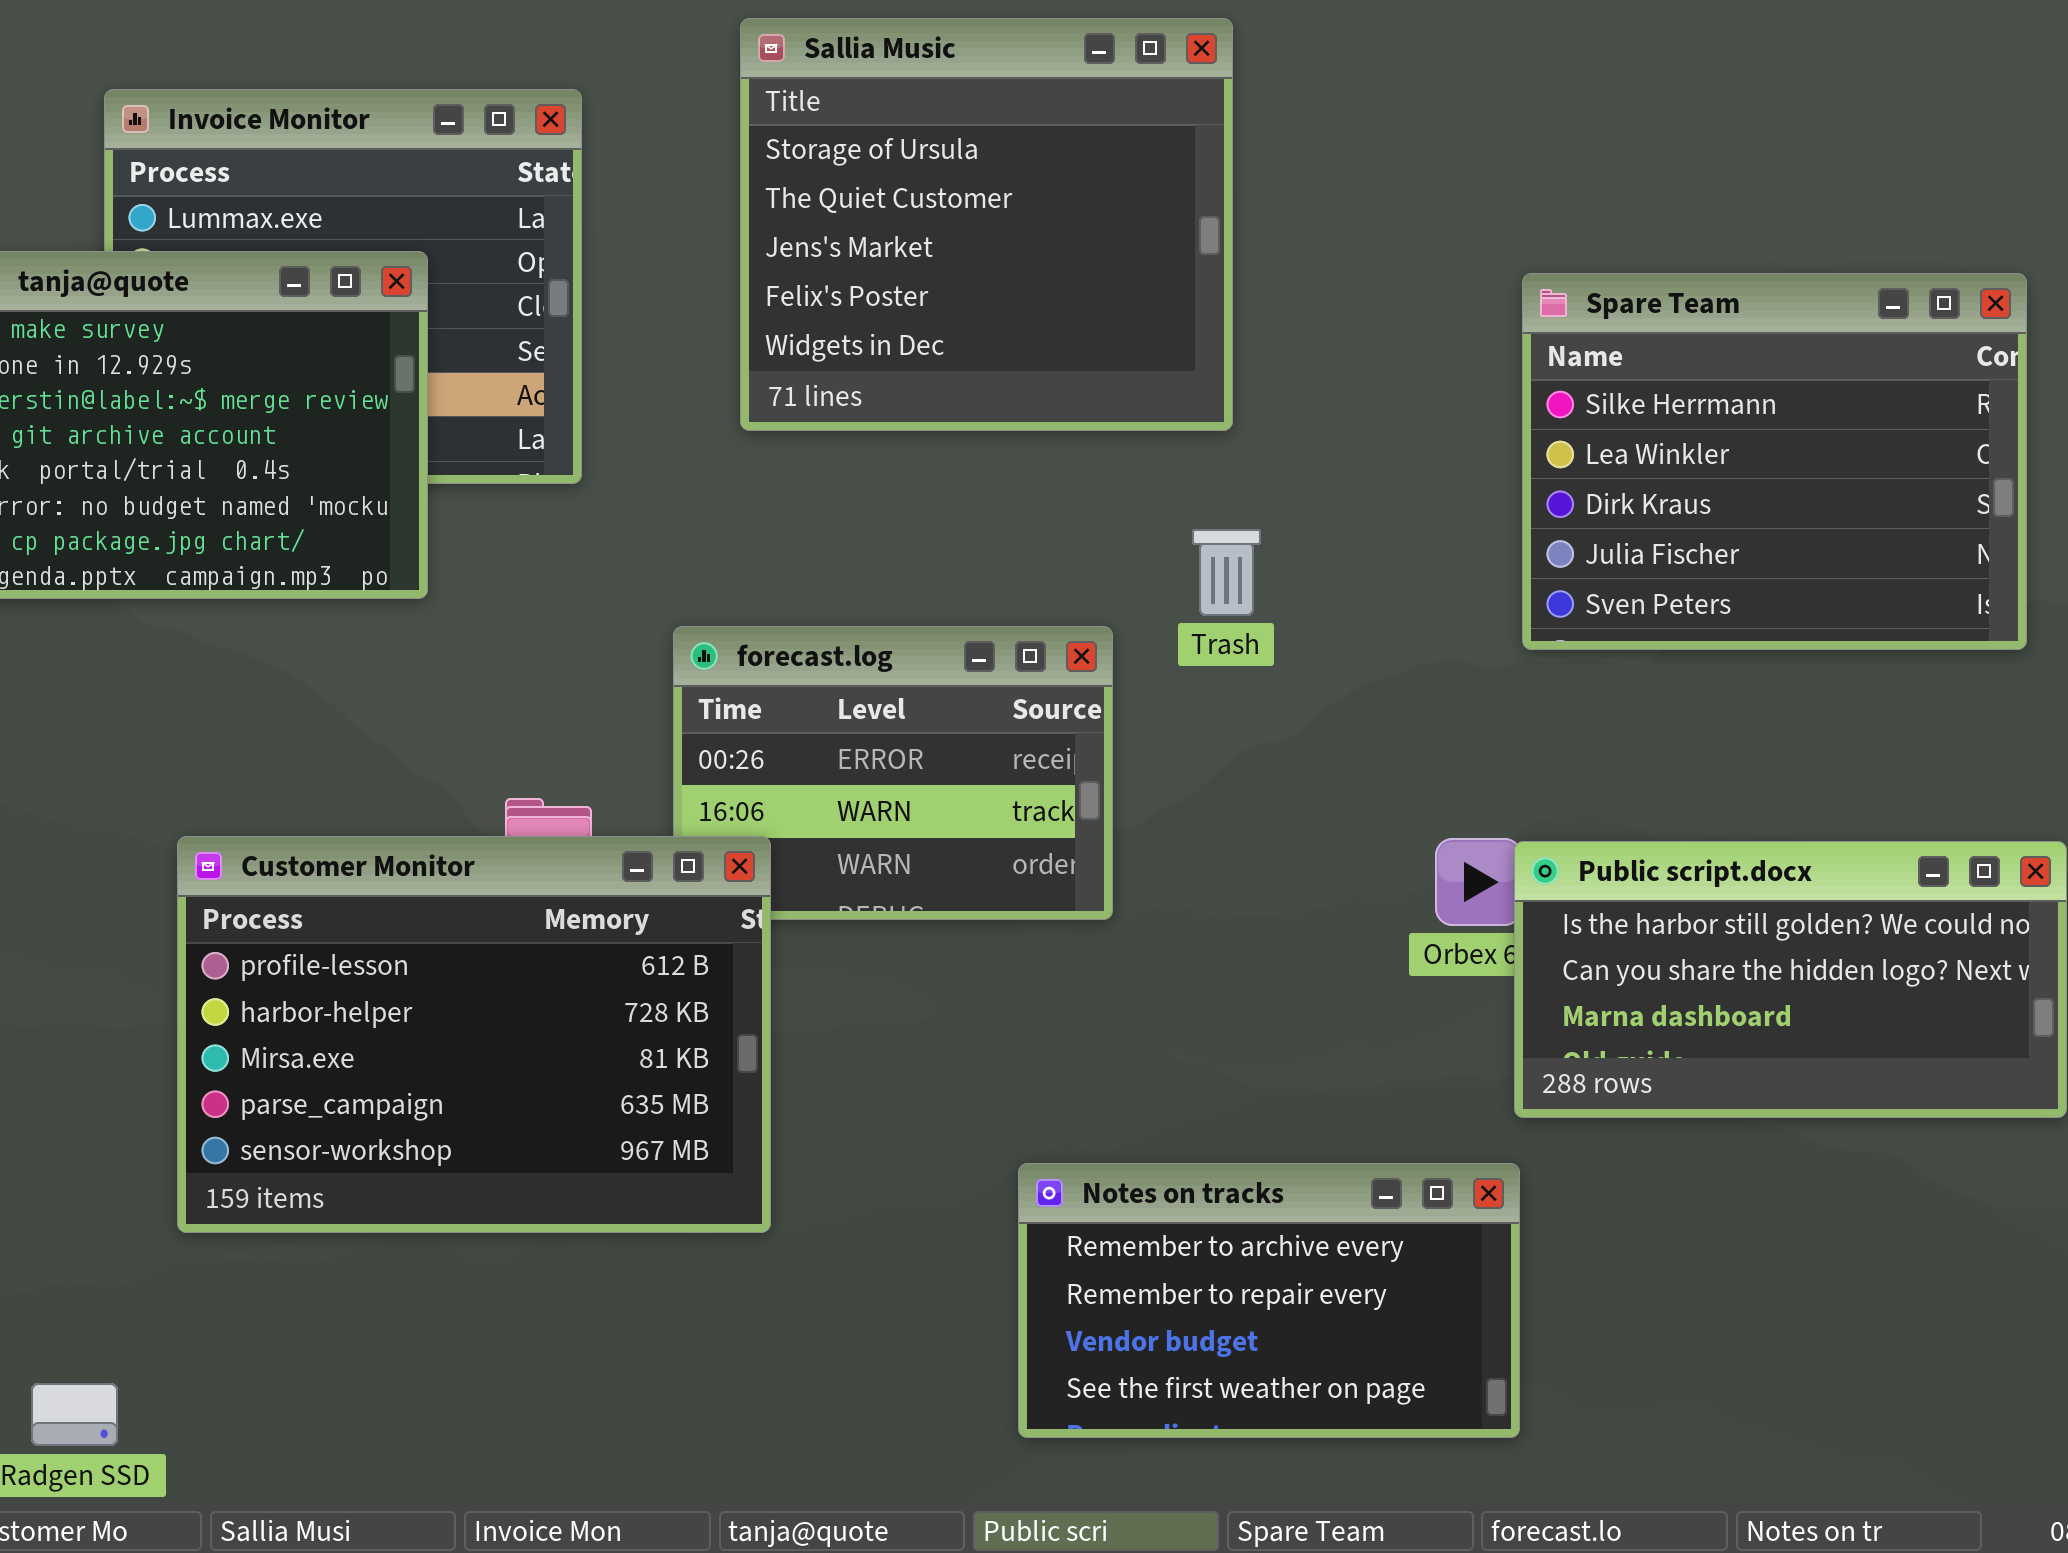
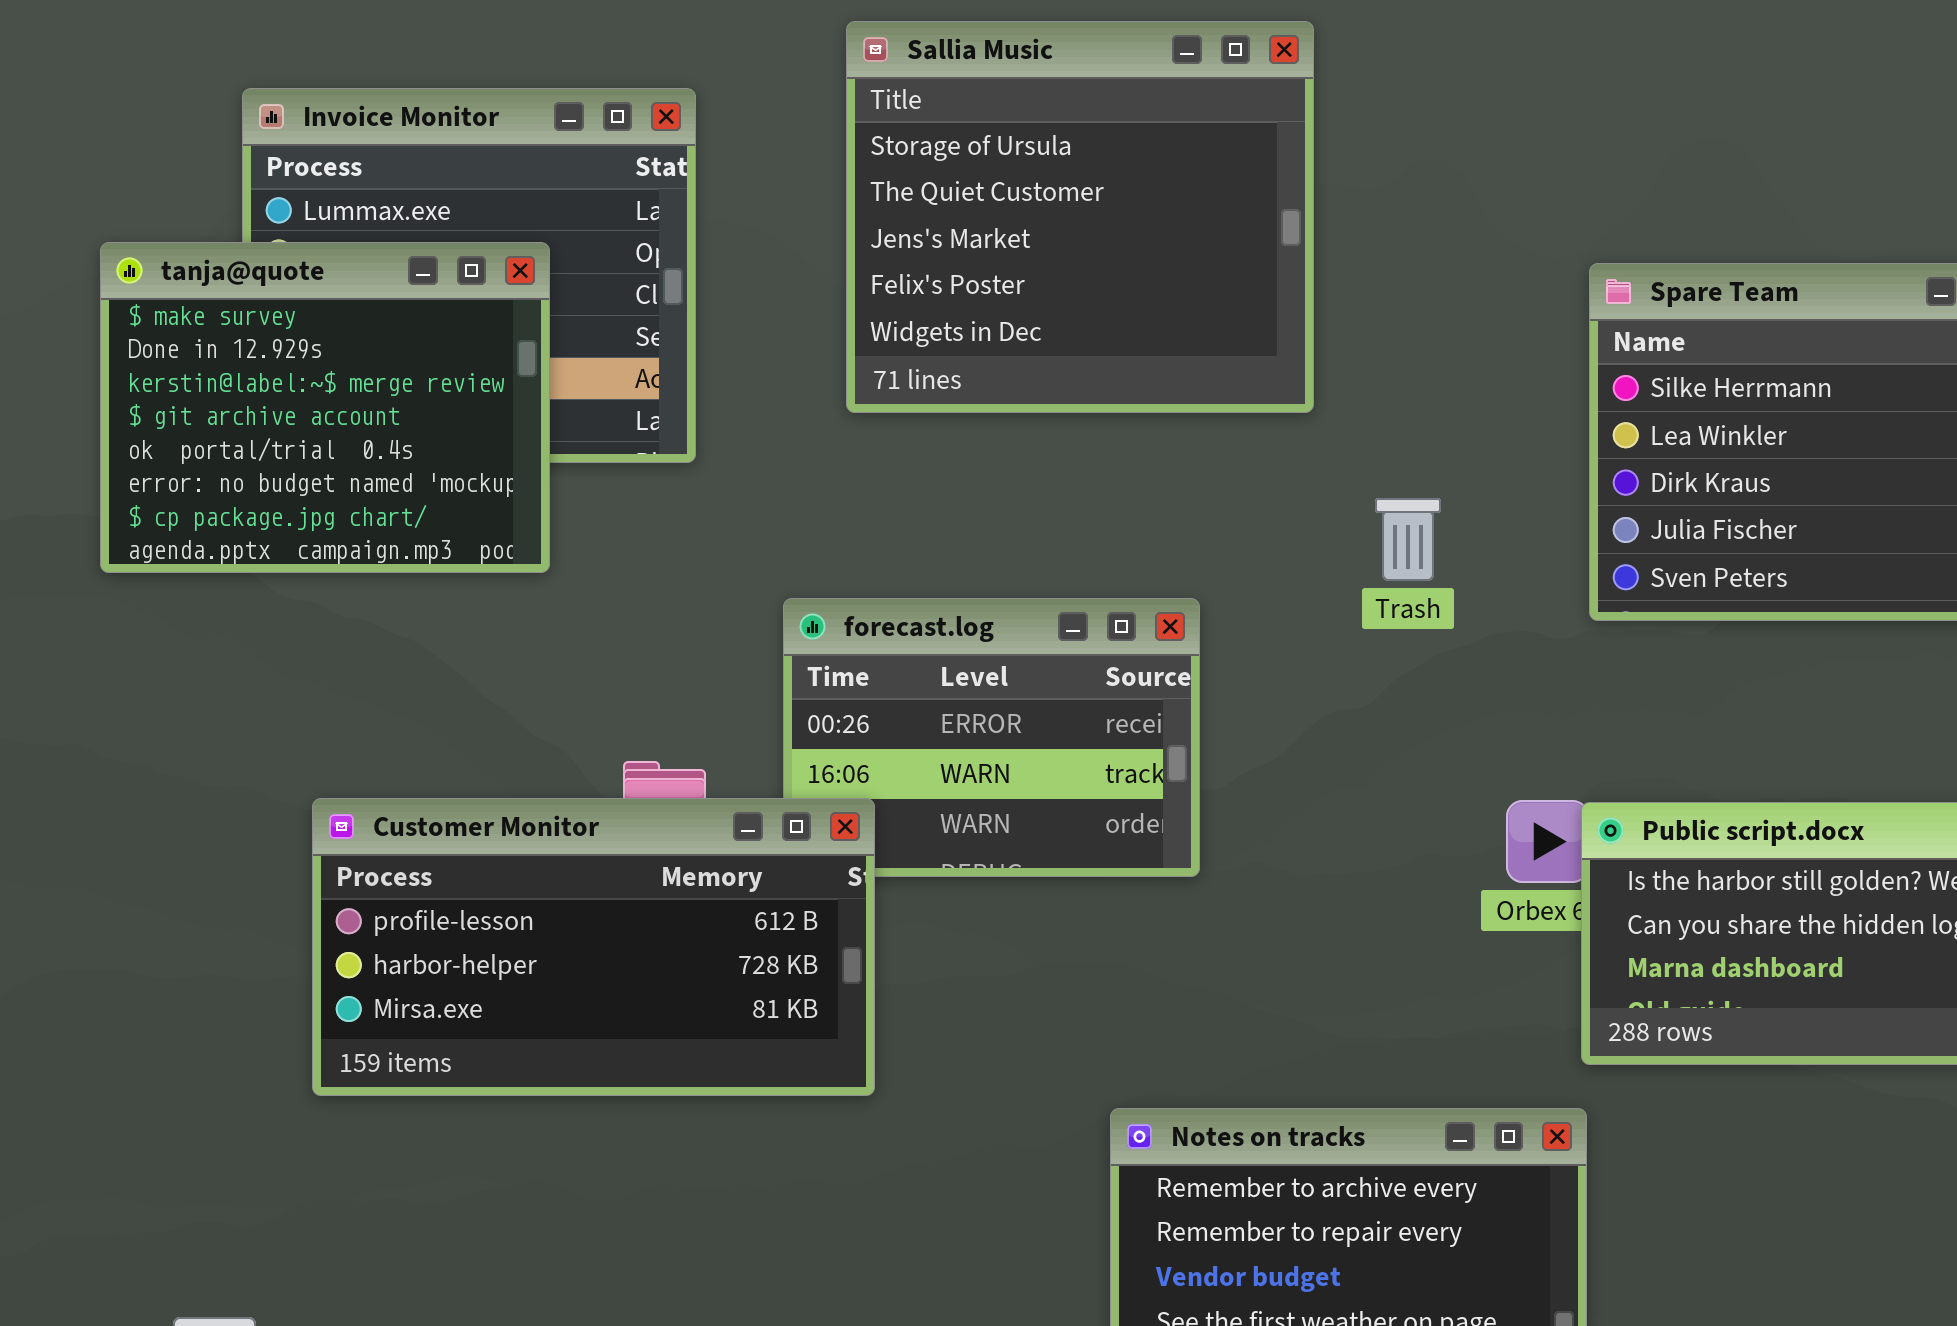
Trash: [1192,529,1261,616] -> [1375,498,1441,581], moved
Customer Monitor: [177,836,771,1233] -> [312,798,875,1096], resized

